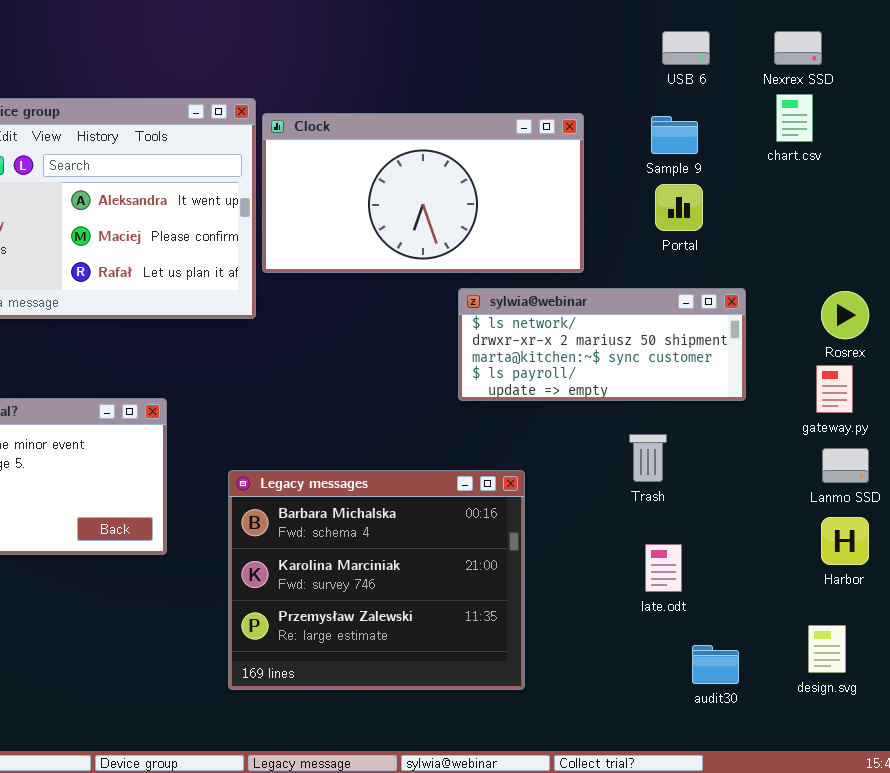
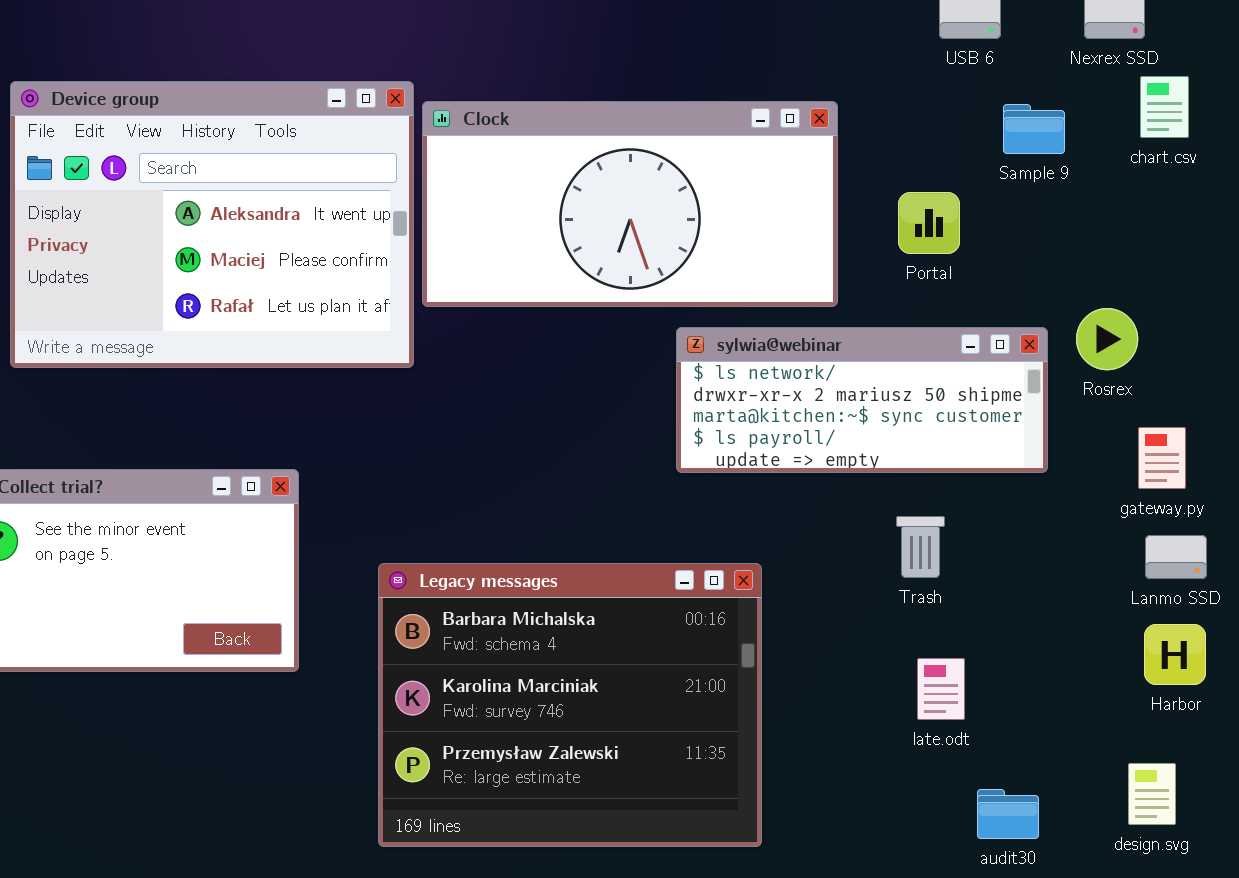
chart.csv: [776,94,813,142] -> [1140,76,1189,138], moved
Sample 9: [651,116,698,154] -> [1003,104,1065,154], moved
Portal: [655,184,703,231] -> [898,192,960,254], moved
Rosrex: [821,291,869,339] -> [1076,308,1138,370], moved

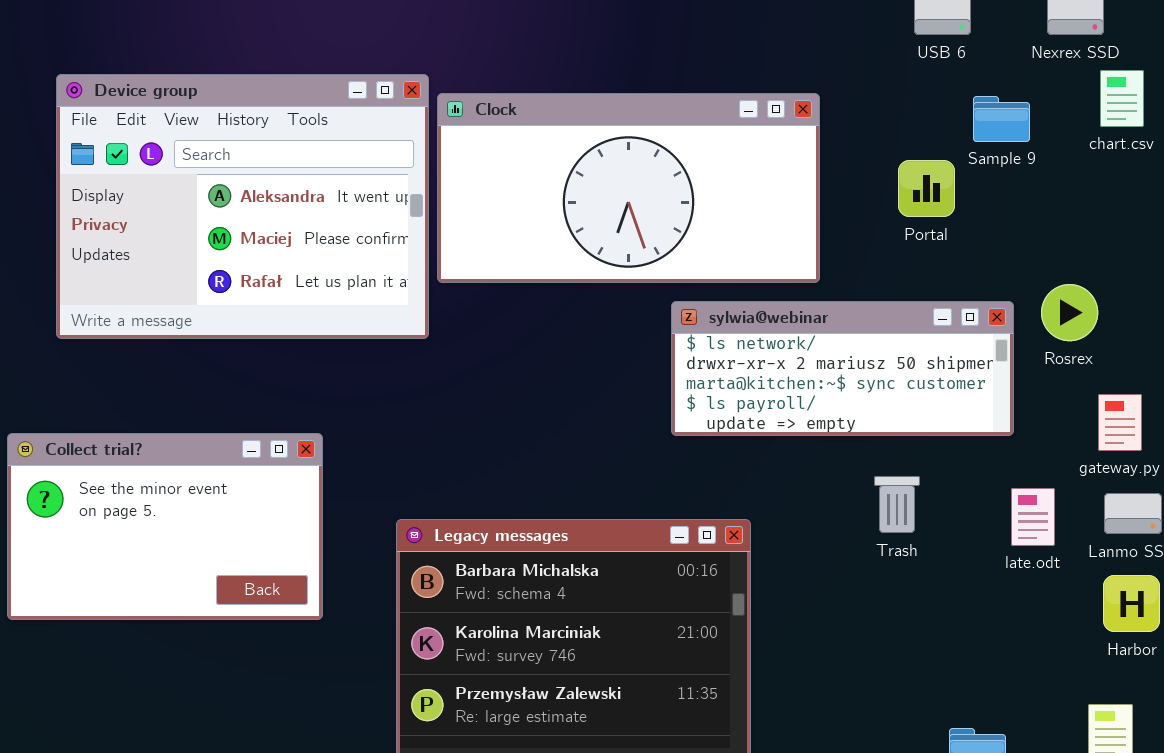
Portal: [898,192,960,254] -> [898,160,955,217], moved
late.odt: [917,658,965,720] -> [1011,488,1055,546], moved

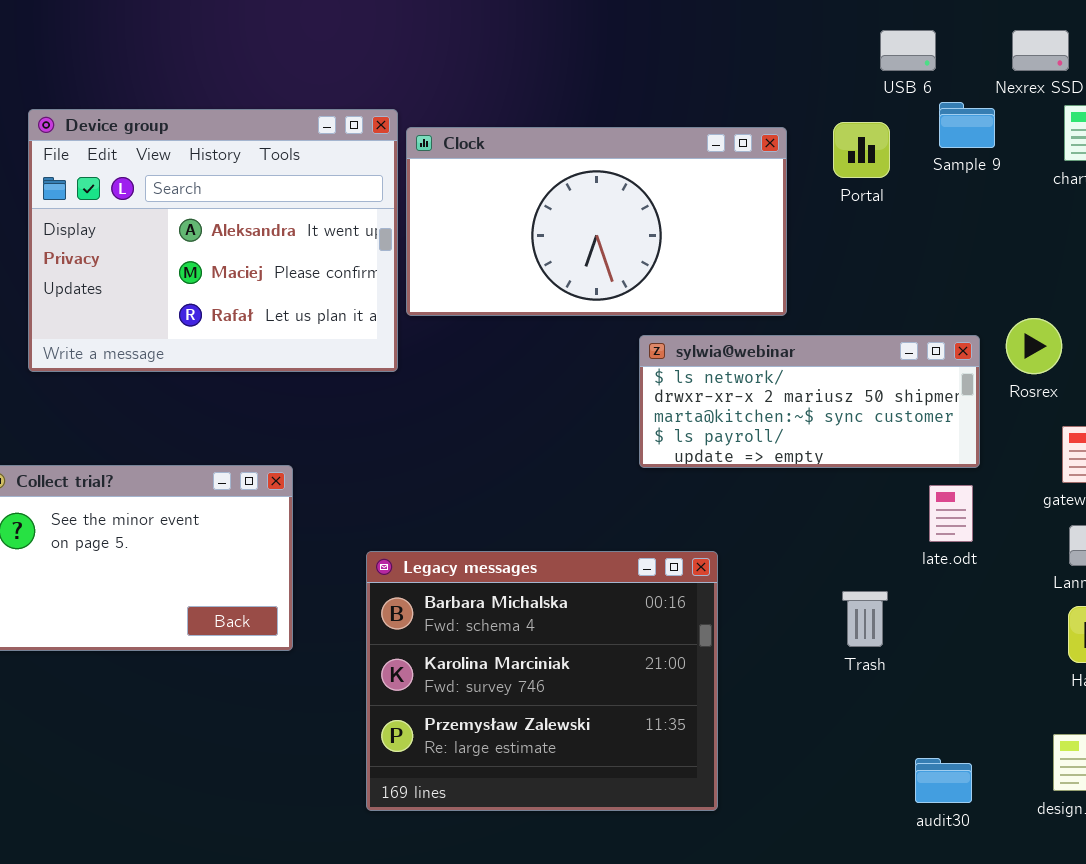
Sample 9: [973,96,1030,142] -> [939,102,995,148], moved
Portal: [898,160,955,217] -> [833,122,890,178], moved
Trash: [874,476,920,533] -> [842,591,888,647], moved
late.odt: [1011,488,1055,546] -> [929,485,973,542], moved

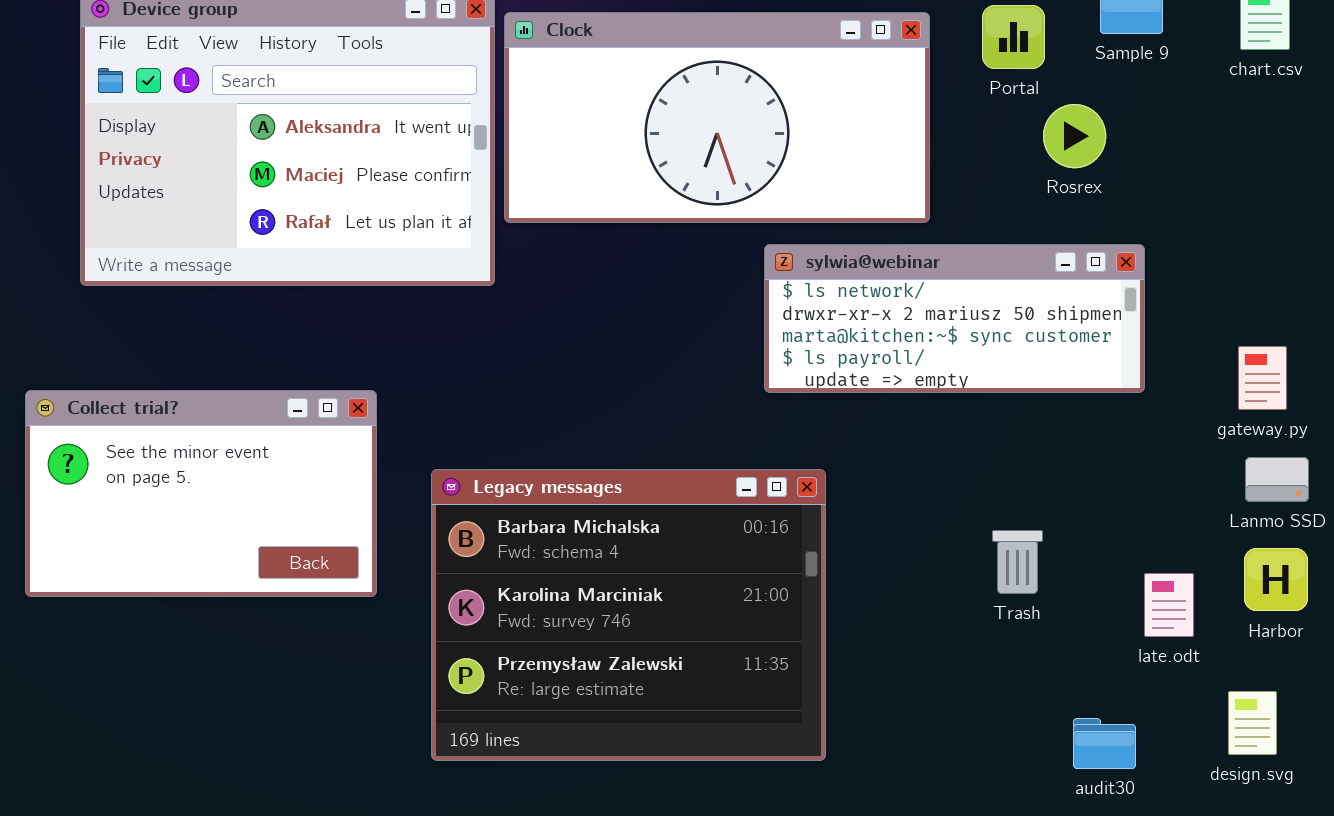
Rosrex: [1006,318,1062,374] -> [1043,104,1106,168], moved
late.odt: [929,485,973,542] -> [1144,573,1194,637], moved
Legacy messages: [366,551,718,811] -> [431,469,826,761], moved

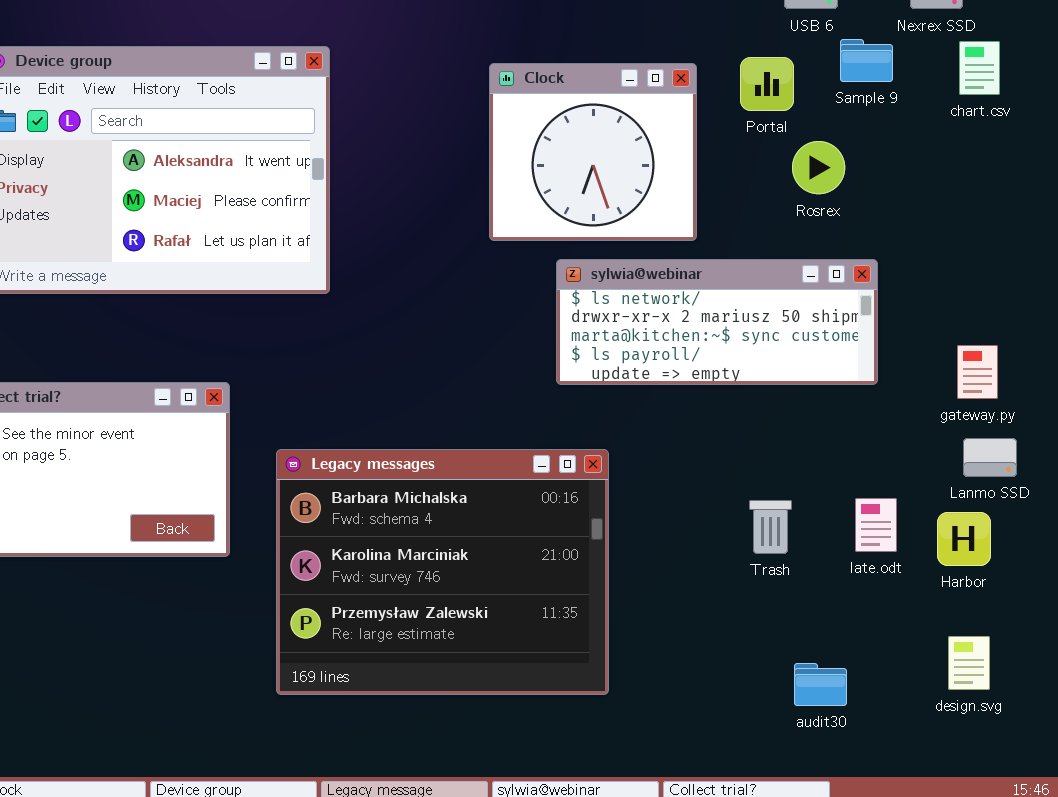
Clock: [504,12,930,223] -> [489,63,697,241], resized
Harbor: [1244,548,1308,611] -> [937,512,991,566], moved
late.odt: [1144,573,1194,637] -> [855,498,897,552], moved
audit30: [1073,718,1136,769] -> [794,663,847,706], moved

